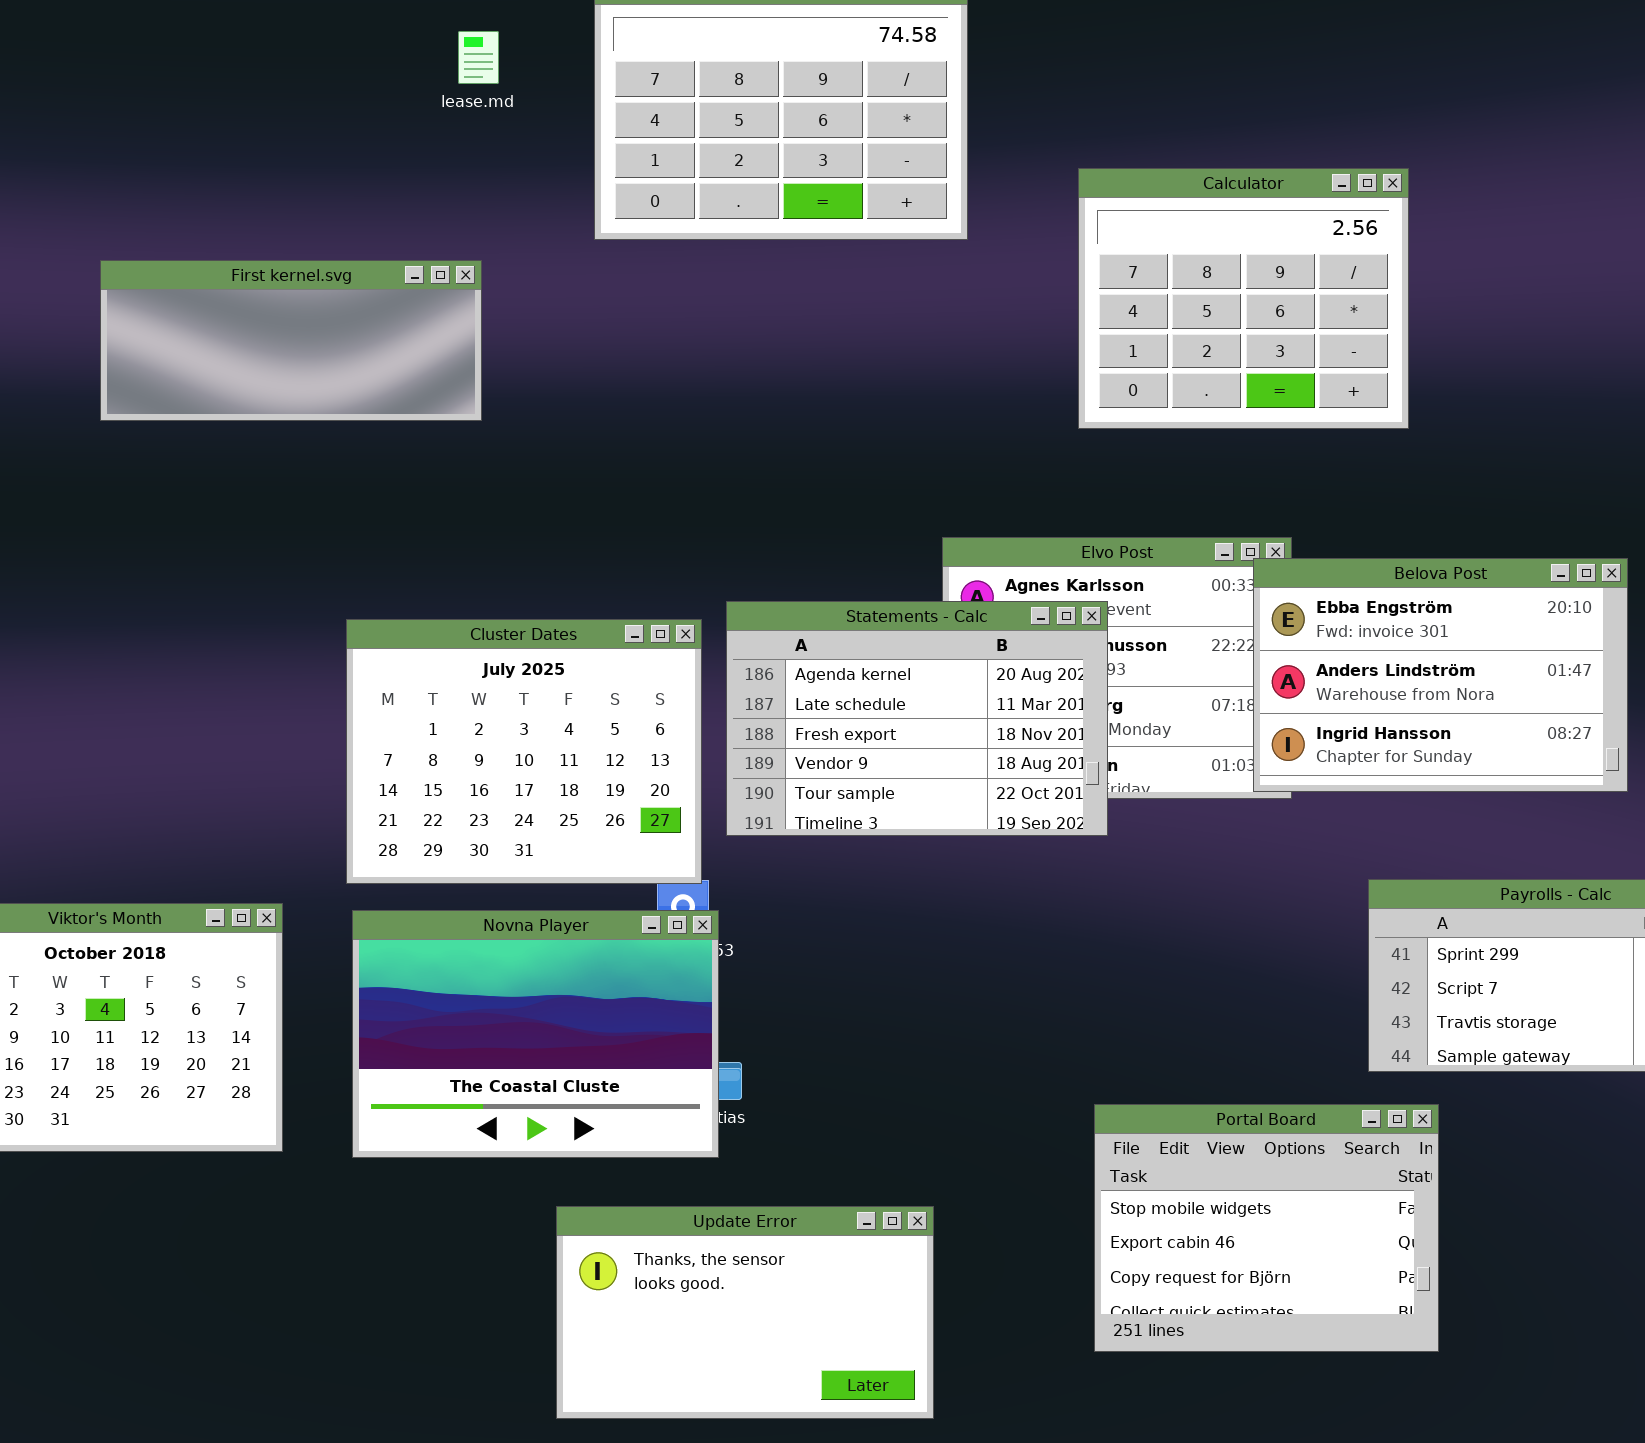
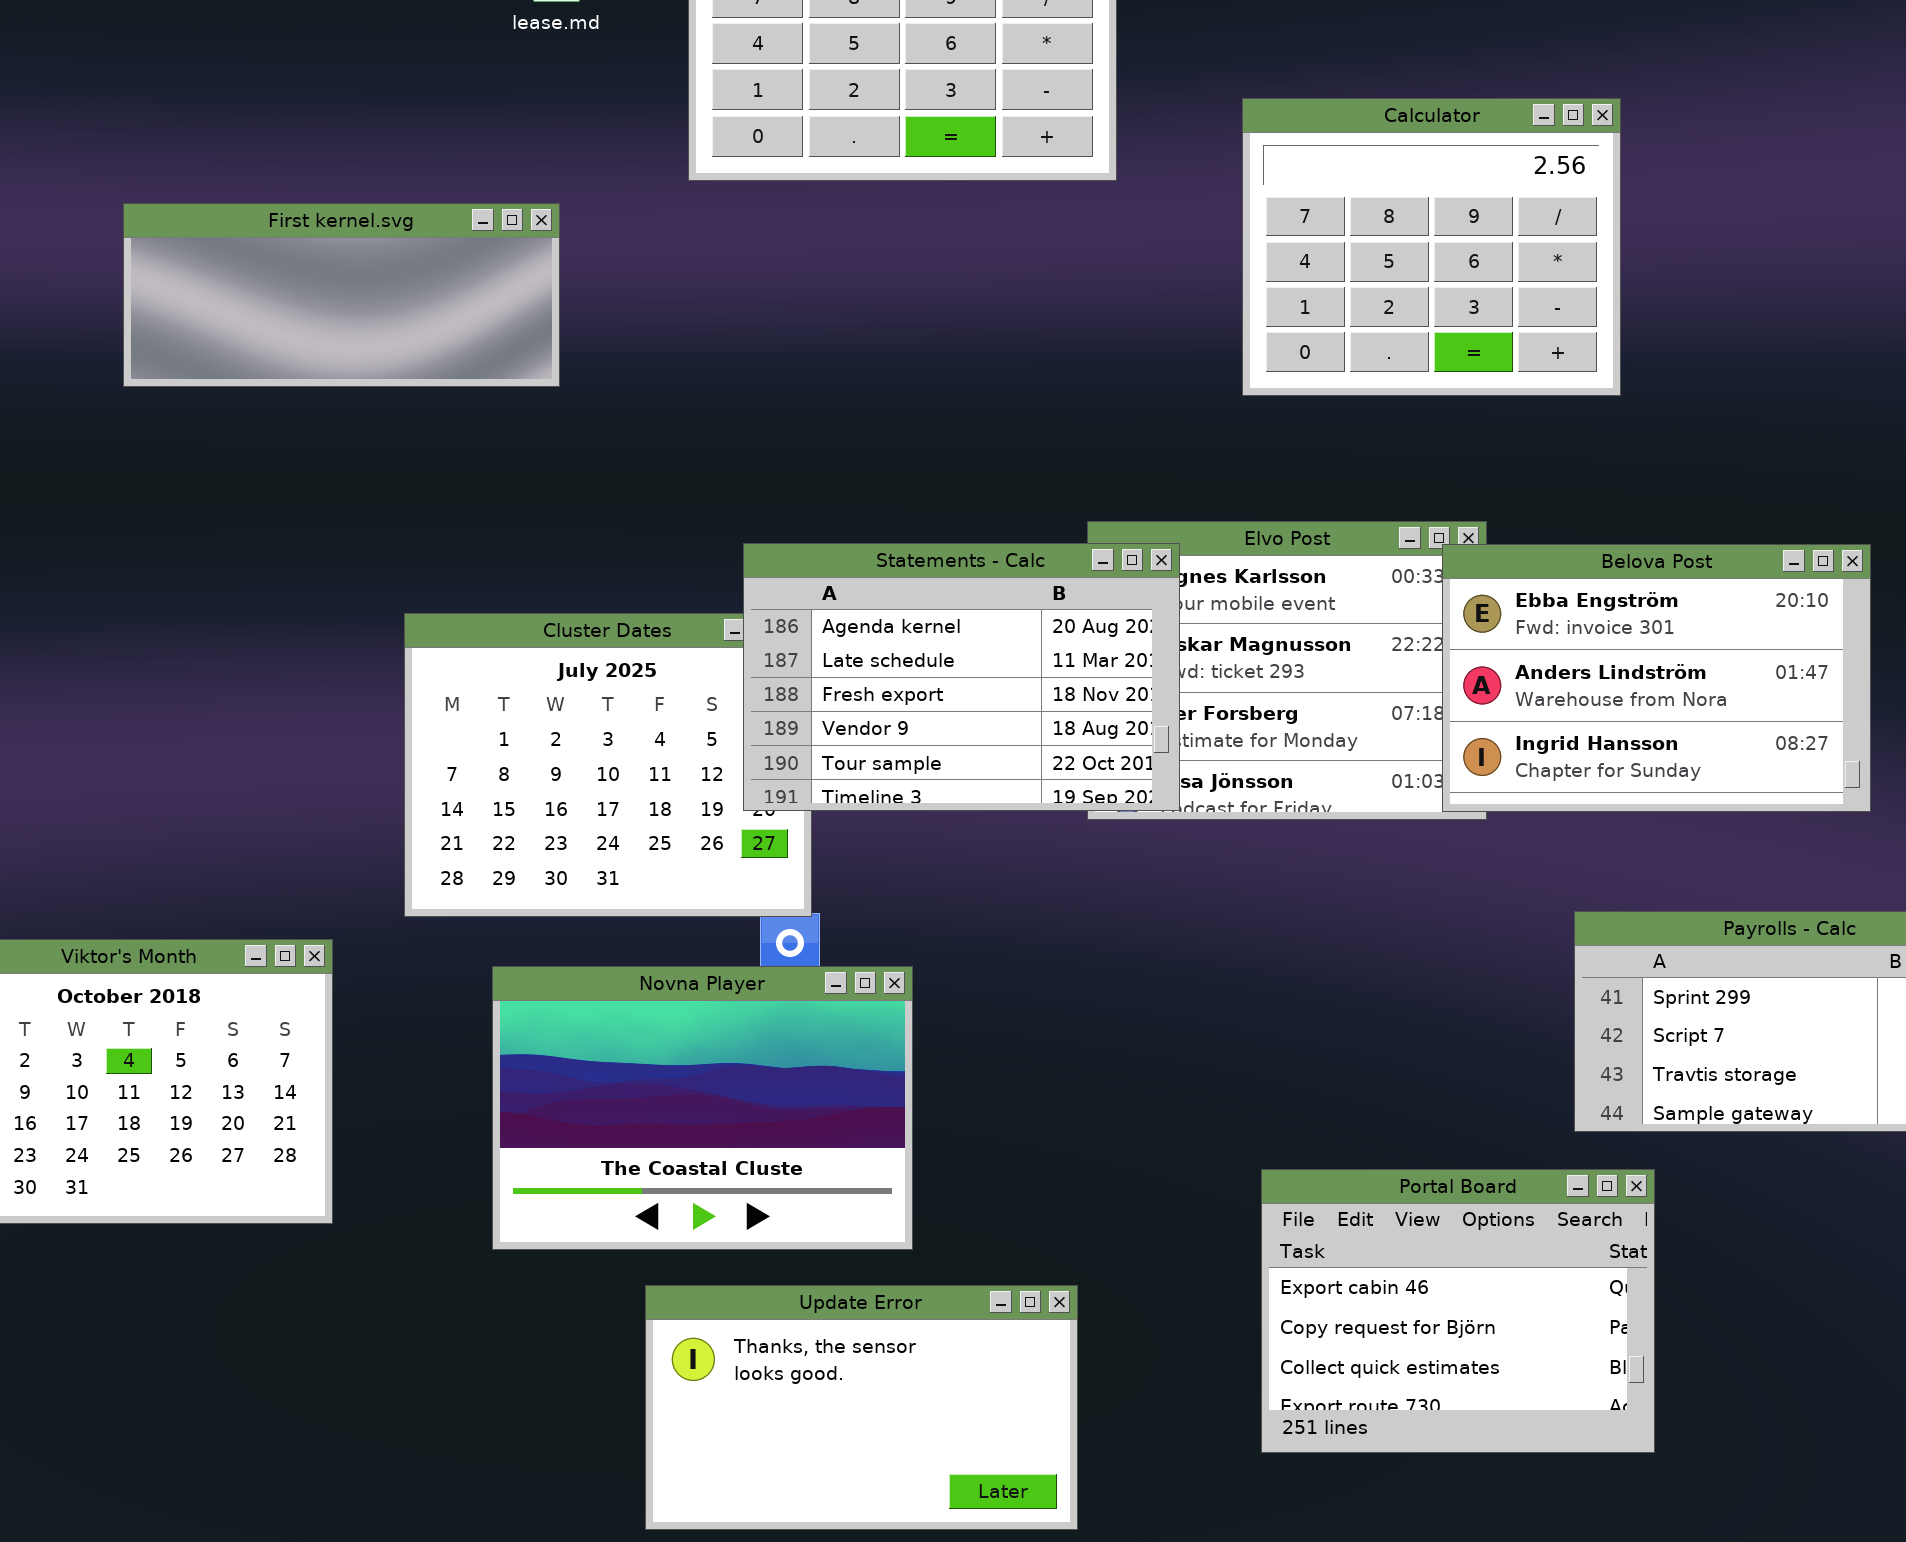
Statements - Calc: [726,601,1108,836] -> [743,543,1180,811], moved
Novna Player: [352,910,719,1158] -> [492,966,913,1250], moved
Portal Board: [1094,1104,1439,1352] -> [1261,1169,1655,1453], scrolled down 1 row

